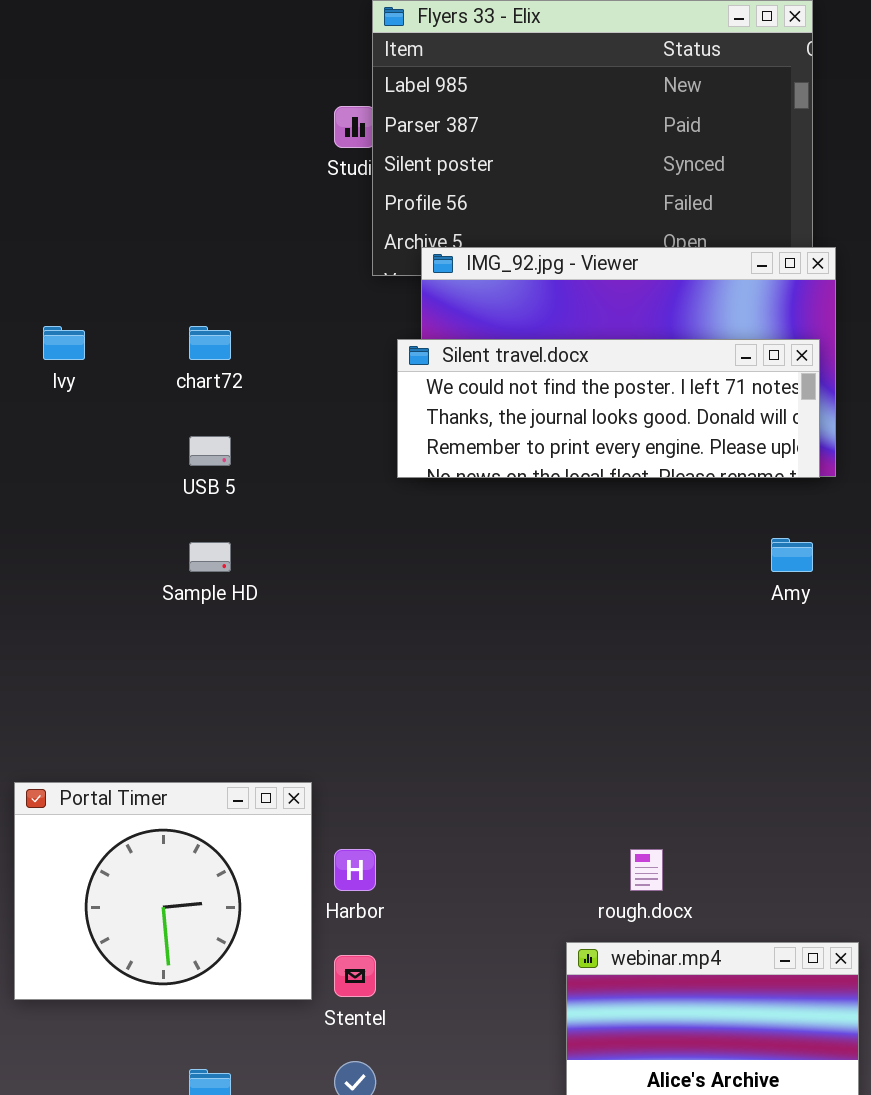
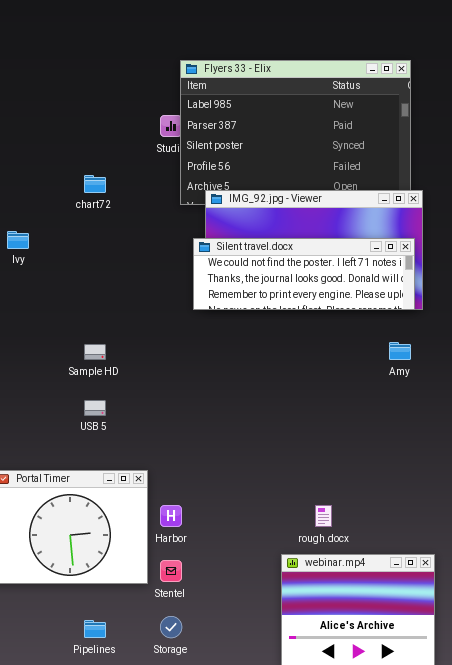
chart72: [189,326,231,360] -> [84,175,106,193], moved
USB 5: [189,436,231,466] -> [84,400,106,416], moved

